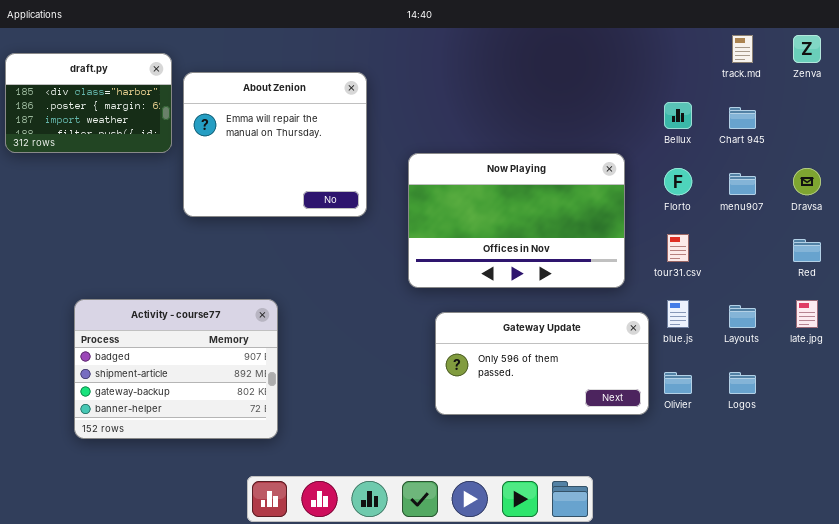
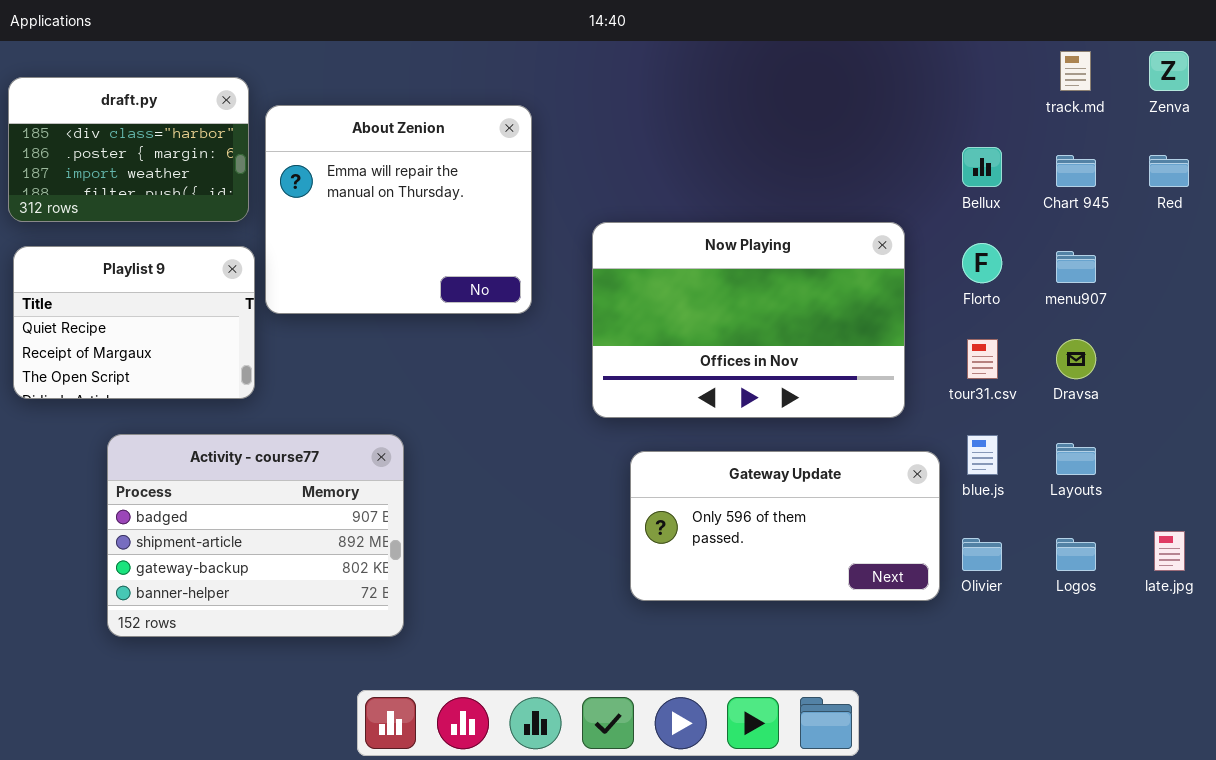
Dravsa: [793,168,821,195] -> [1056,339,1096,379], moved
Playlist 9: none -> [13,246,255,399], opened
Red: [793,239,821,262] -> [1149,155,1189,187], moved
late.jpg: [796,300,818,328] -> [1154,531,1185,571], moved

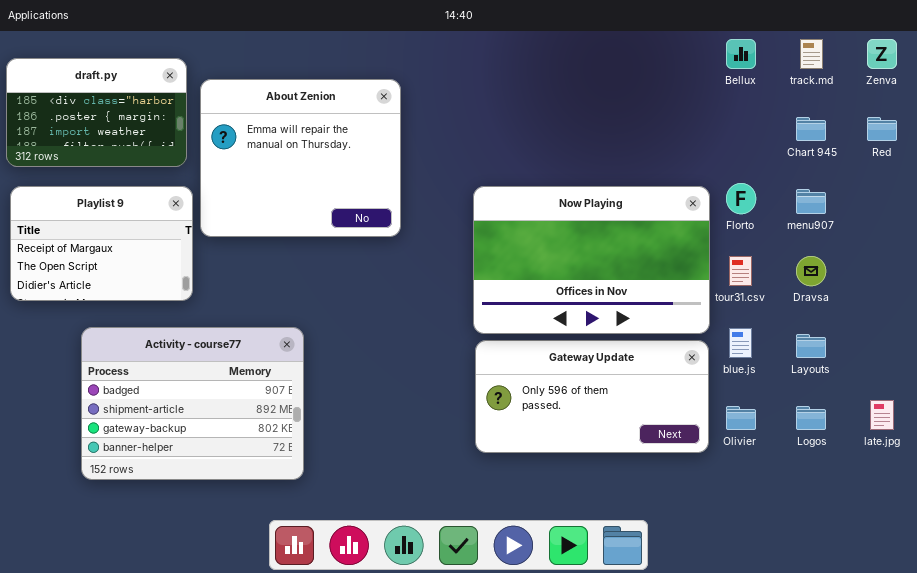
Bellux: [962,147,1002,187] -> [726,39,756,69], moved
Now Playing: [592,222,905,418] -> [473,186,710,334], moved
Playlist 9: [13,246,255,399] -> [10,186,193,301], scrolled down 1 row

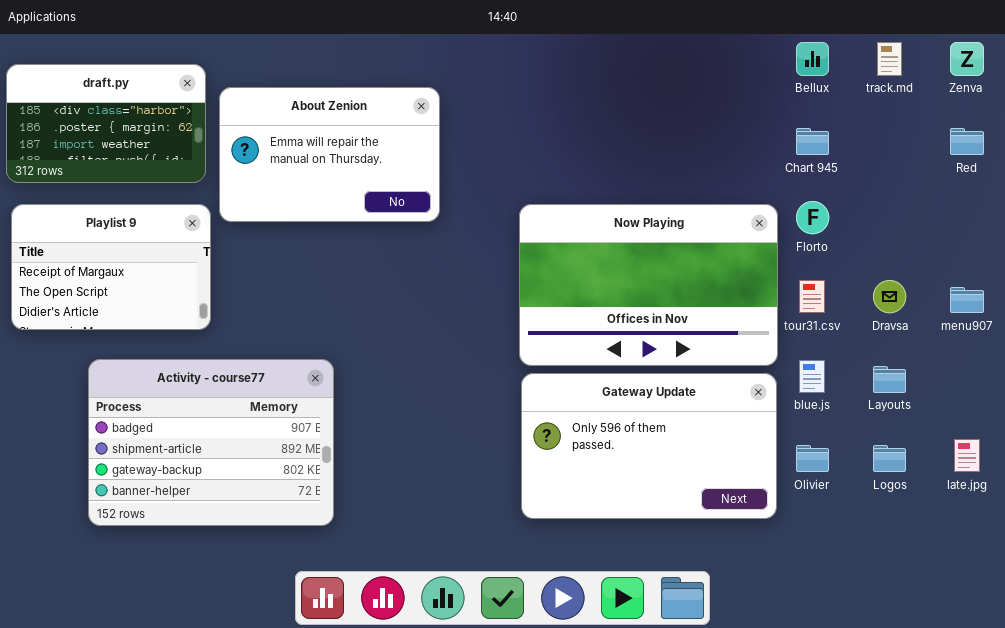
About Zenion: [200,79,401,237] -> [219,87,440,222], resized
Chart 945: [796,117,826,141] -> [796,128,829,155], moved
menu907: [796,189,826,214] -> [950,287,984,313], moved
Gateway Update: [475,340,709,453] -> [521,373,777,519], resized

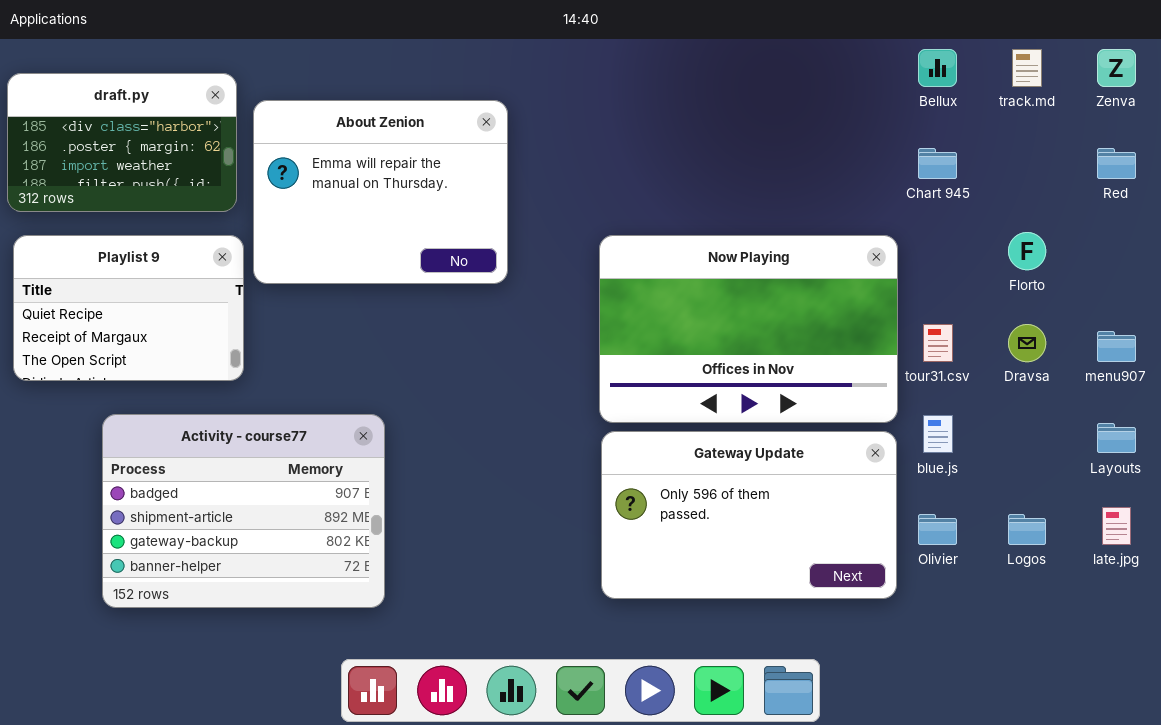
About Zenion: [219,87,440,222] -> [253,100,508,284], resized
Florto: [796,201,829,234] -> [1008,232,1046,270], moved
Playlist 9: [11,204,211,330] -> [13,235,244,381], scrolled up 1 row
Layouts: [873,366,906,393] -> [1097,423,1136,453], moved

